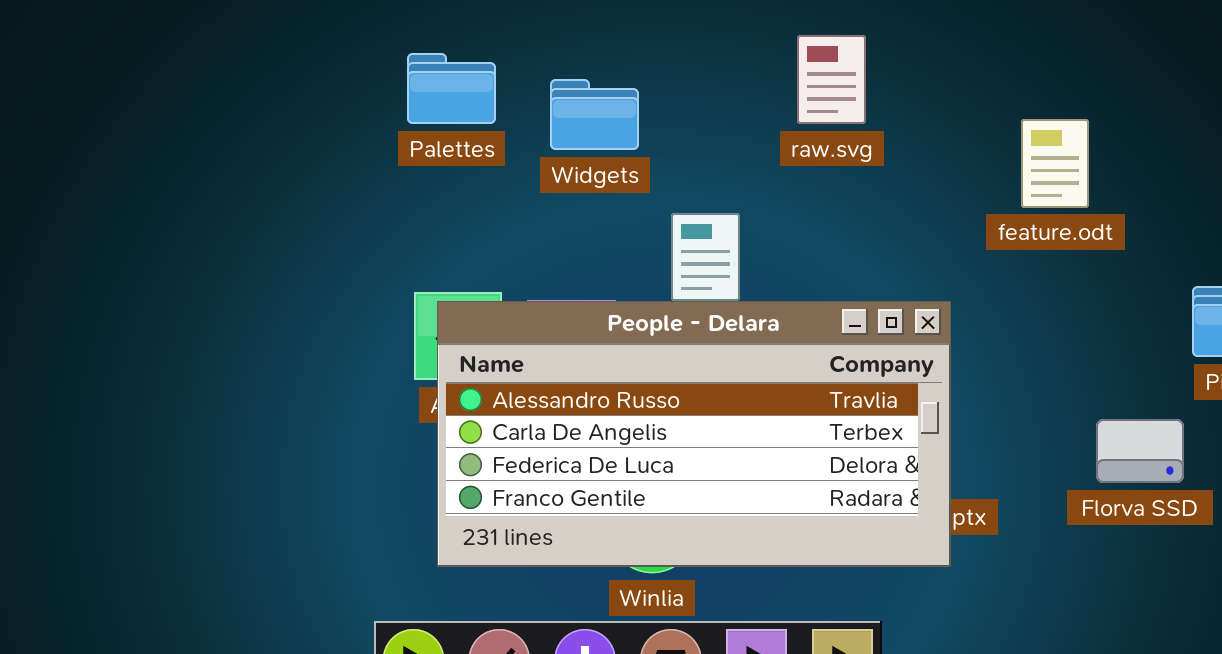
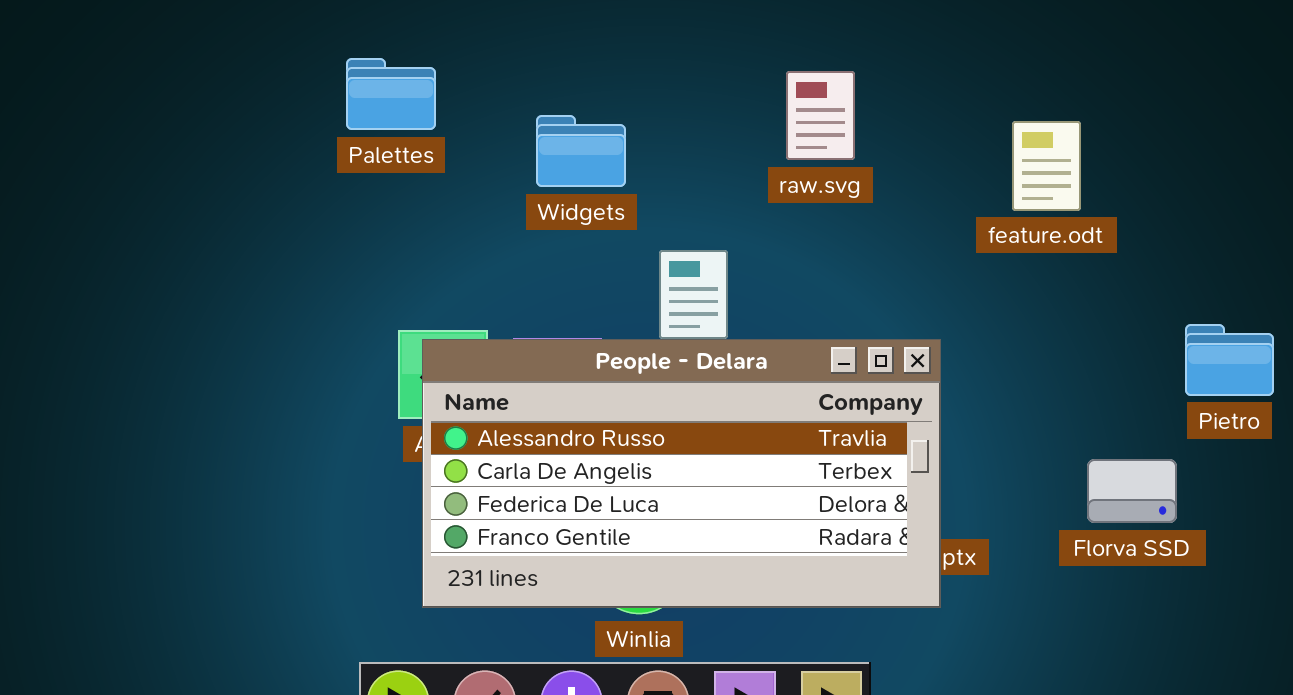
Palettes: [407,53,496,124] -> [346,58,436,130], moved
feature.odt: [1021,119,1089,208] -> [1012,121,1081,211], moved

